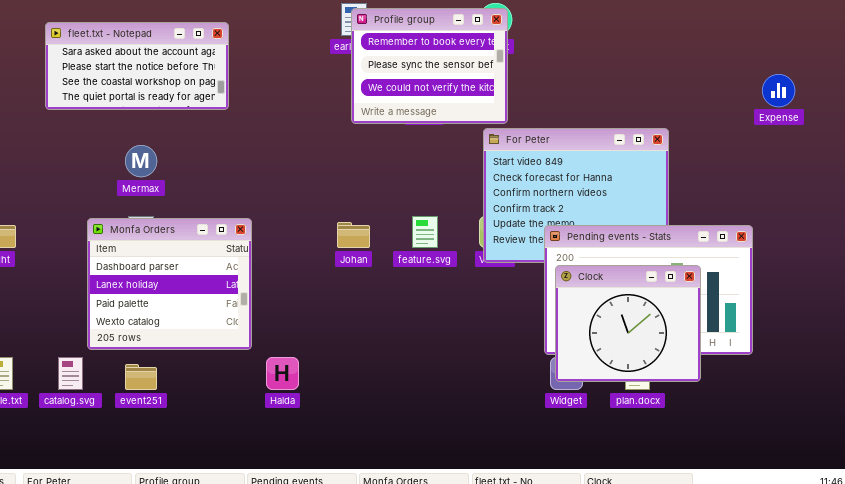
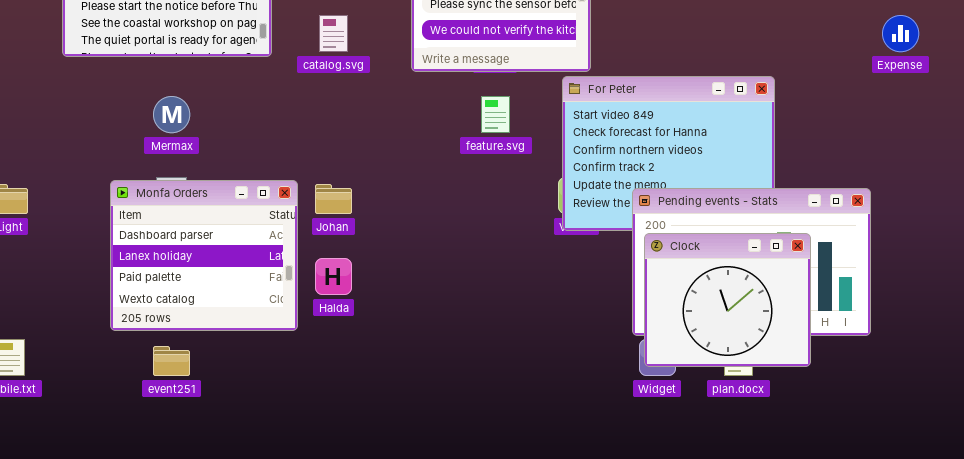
feature.svg: [412,216,438,248] -> [481,96,510,133], moved
Johan: [337,222,370,248] -> [315,184,352,214], moved
catalog.svg: [58,357,83,390] -> [319,15,348,52], moved
Halda: [266,357,299,390] -> [315,258,352,295], moved

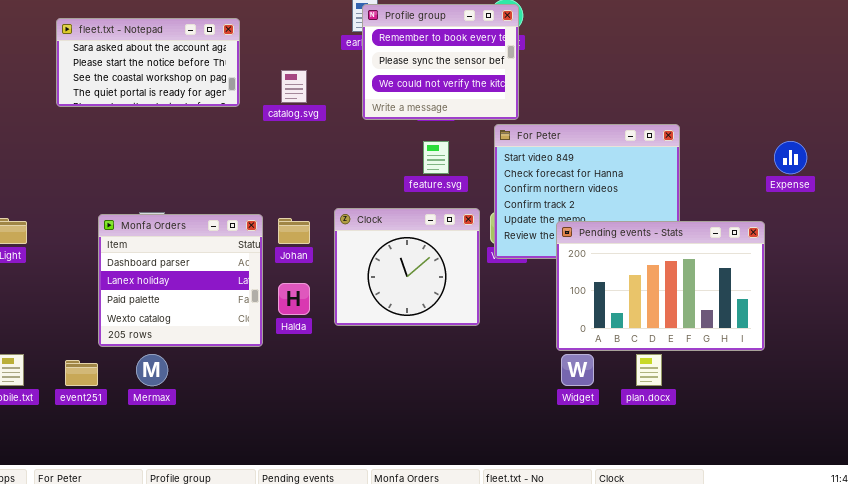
Expense: [882,15,919,52] -> [774,141,807,174], moved
Mermax: [153,96,190,133] -> [136,354,168,386], moved
Clock: [644,233,811,367] -> [334,208,480,326], moved
event251: [153,346,190,376] -> [65,360,98,386], moved

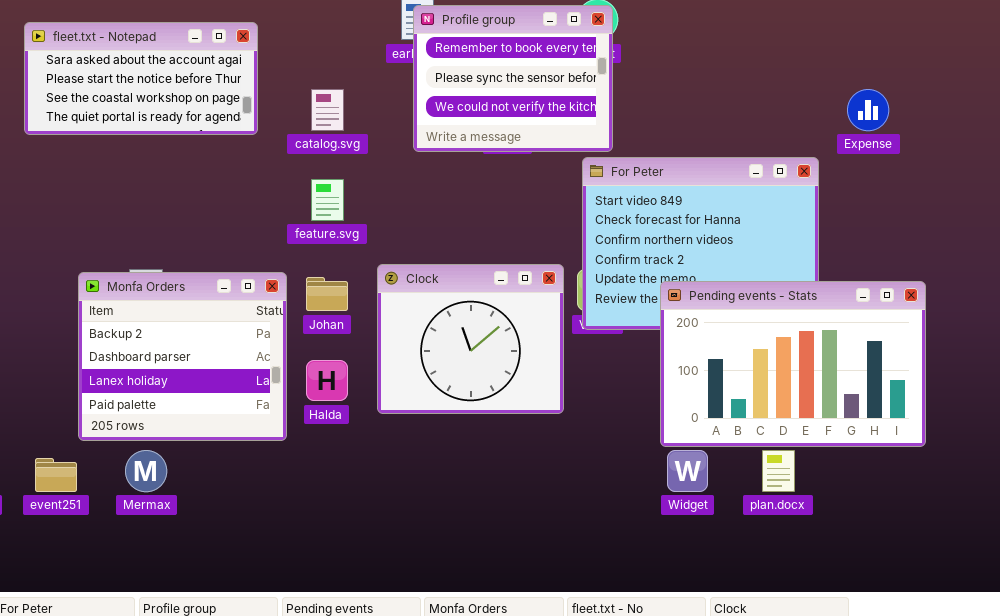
feature.svg: [423,141,449,174] -> [311,179,344,221], moved
Expense: [774,141,807,174] -> [847,89,889,131], moved
Monfa Orders: [98,214,263,347] -> [78,272,287,441], scrolled up 1 row

